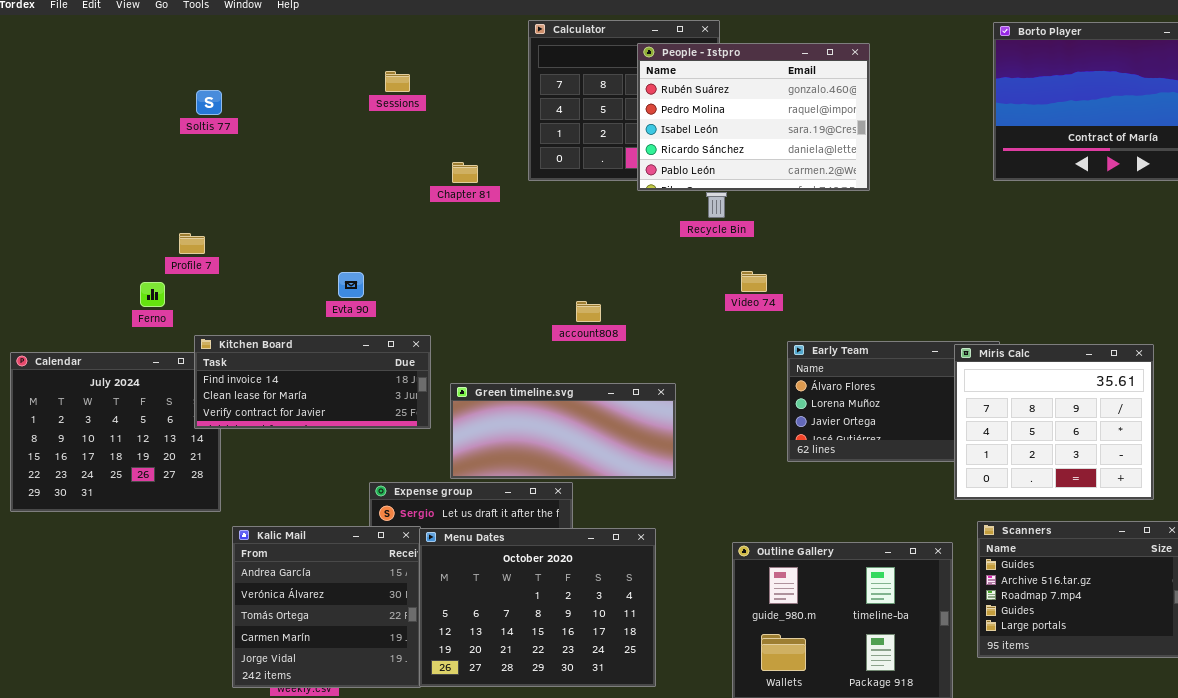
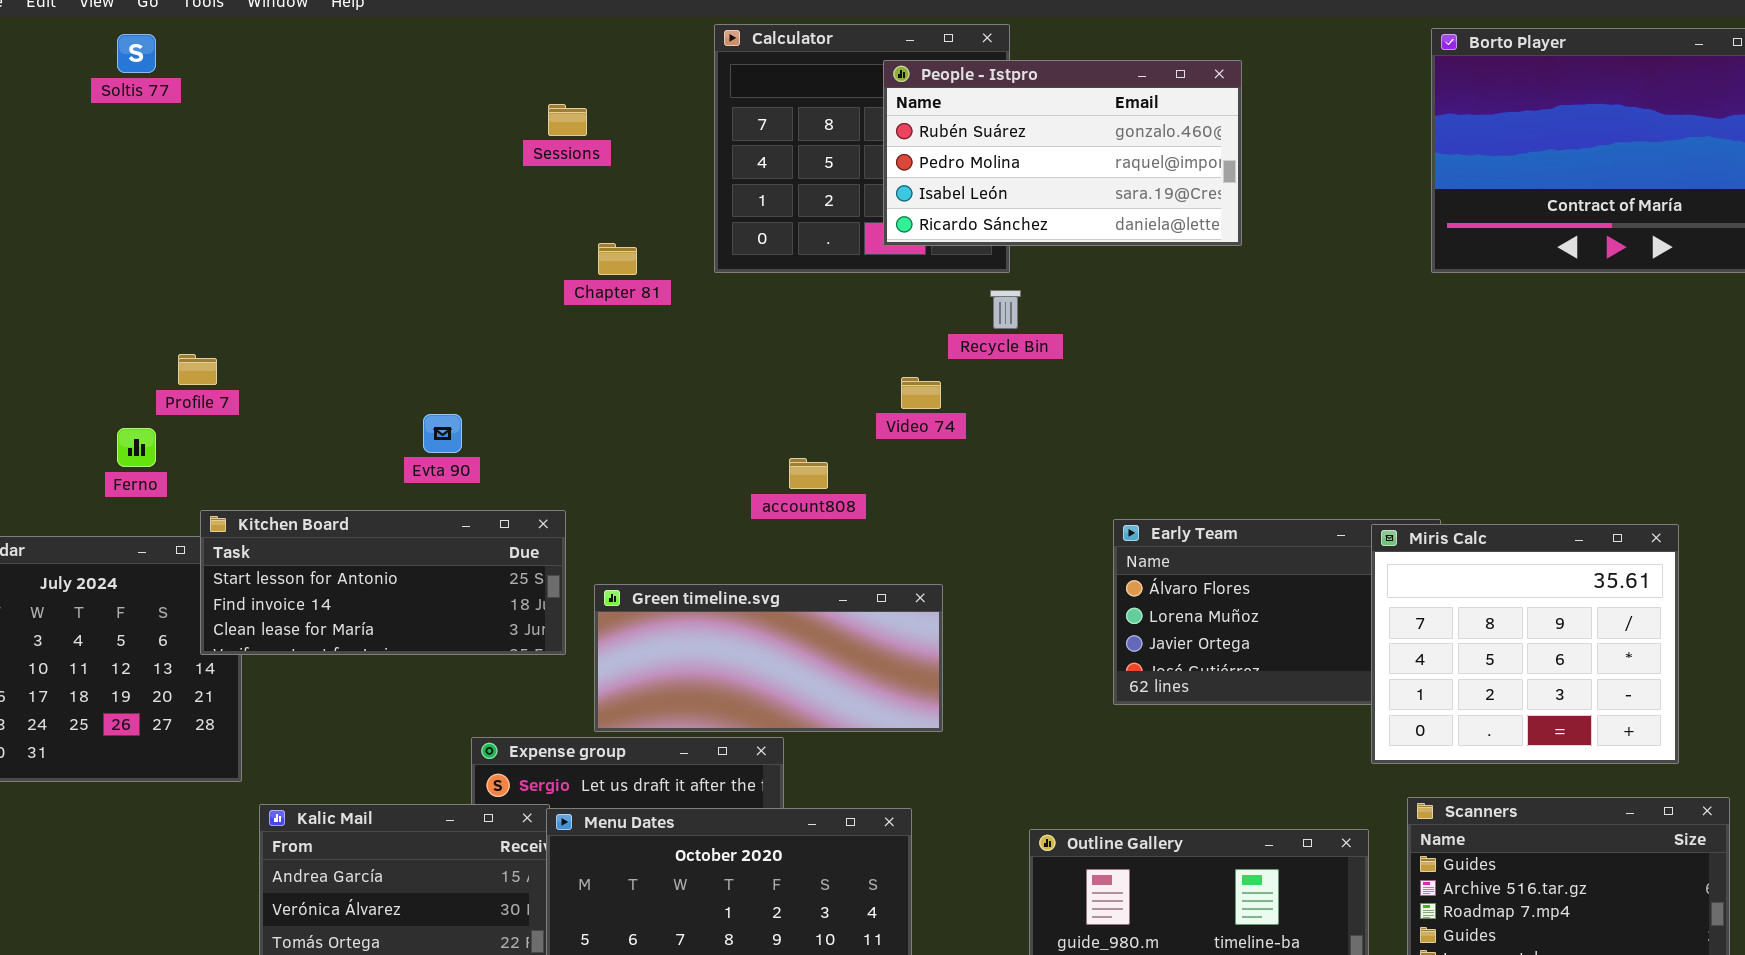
People - Istpro: [637,43,870,191] -> [883,60,1242,246], resized
Sessions: [385,71,410,92] -> [548,104,587,136], moved
Soltis 77: [196,90,222,115] -> [117,34,156,73], moved
Video 74: [741,271,767,292] -> [901,377,941,409], moved
Kitchen Board: [194,335,431,429] -> [200,510,566,655], scrolled up 1 row

